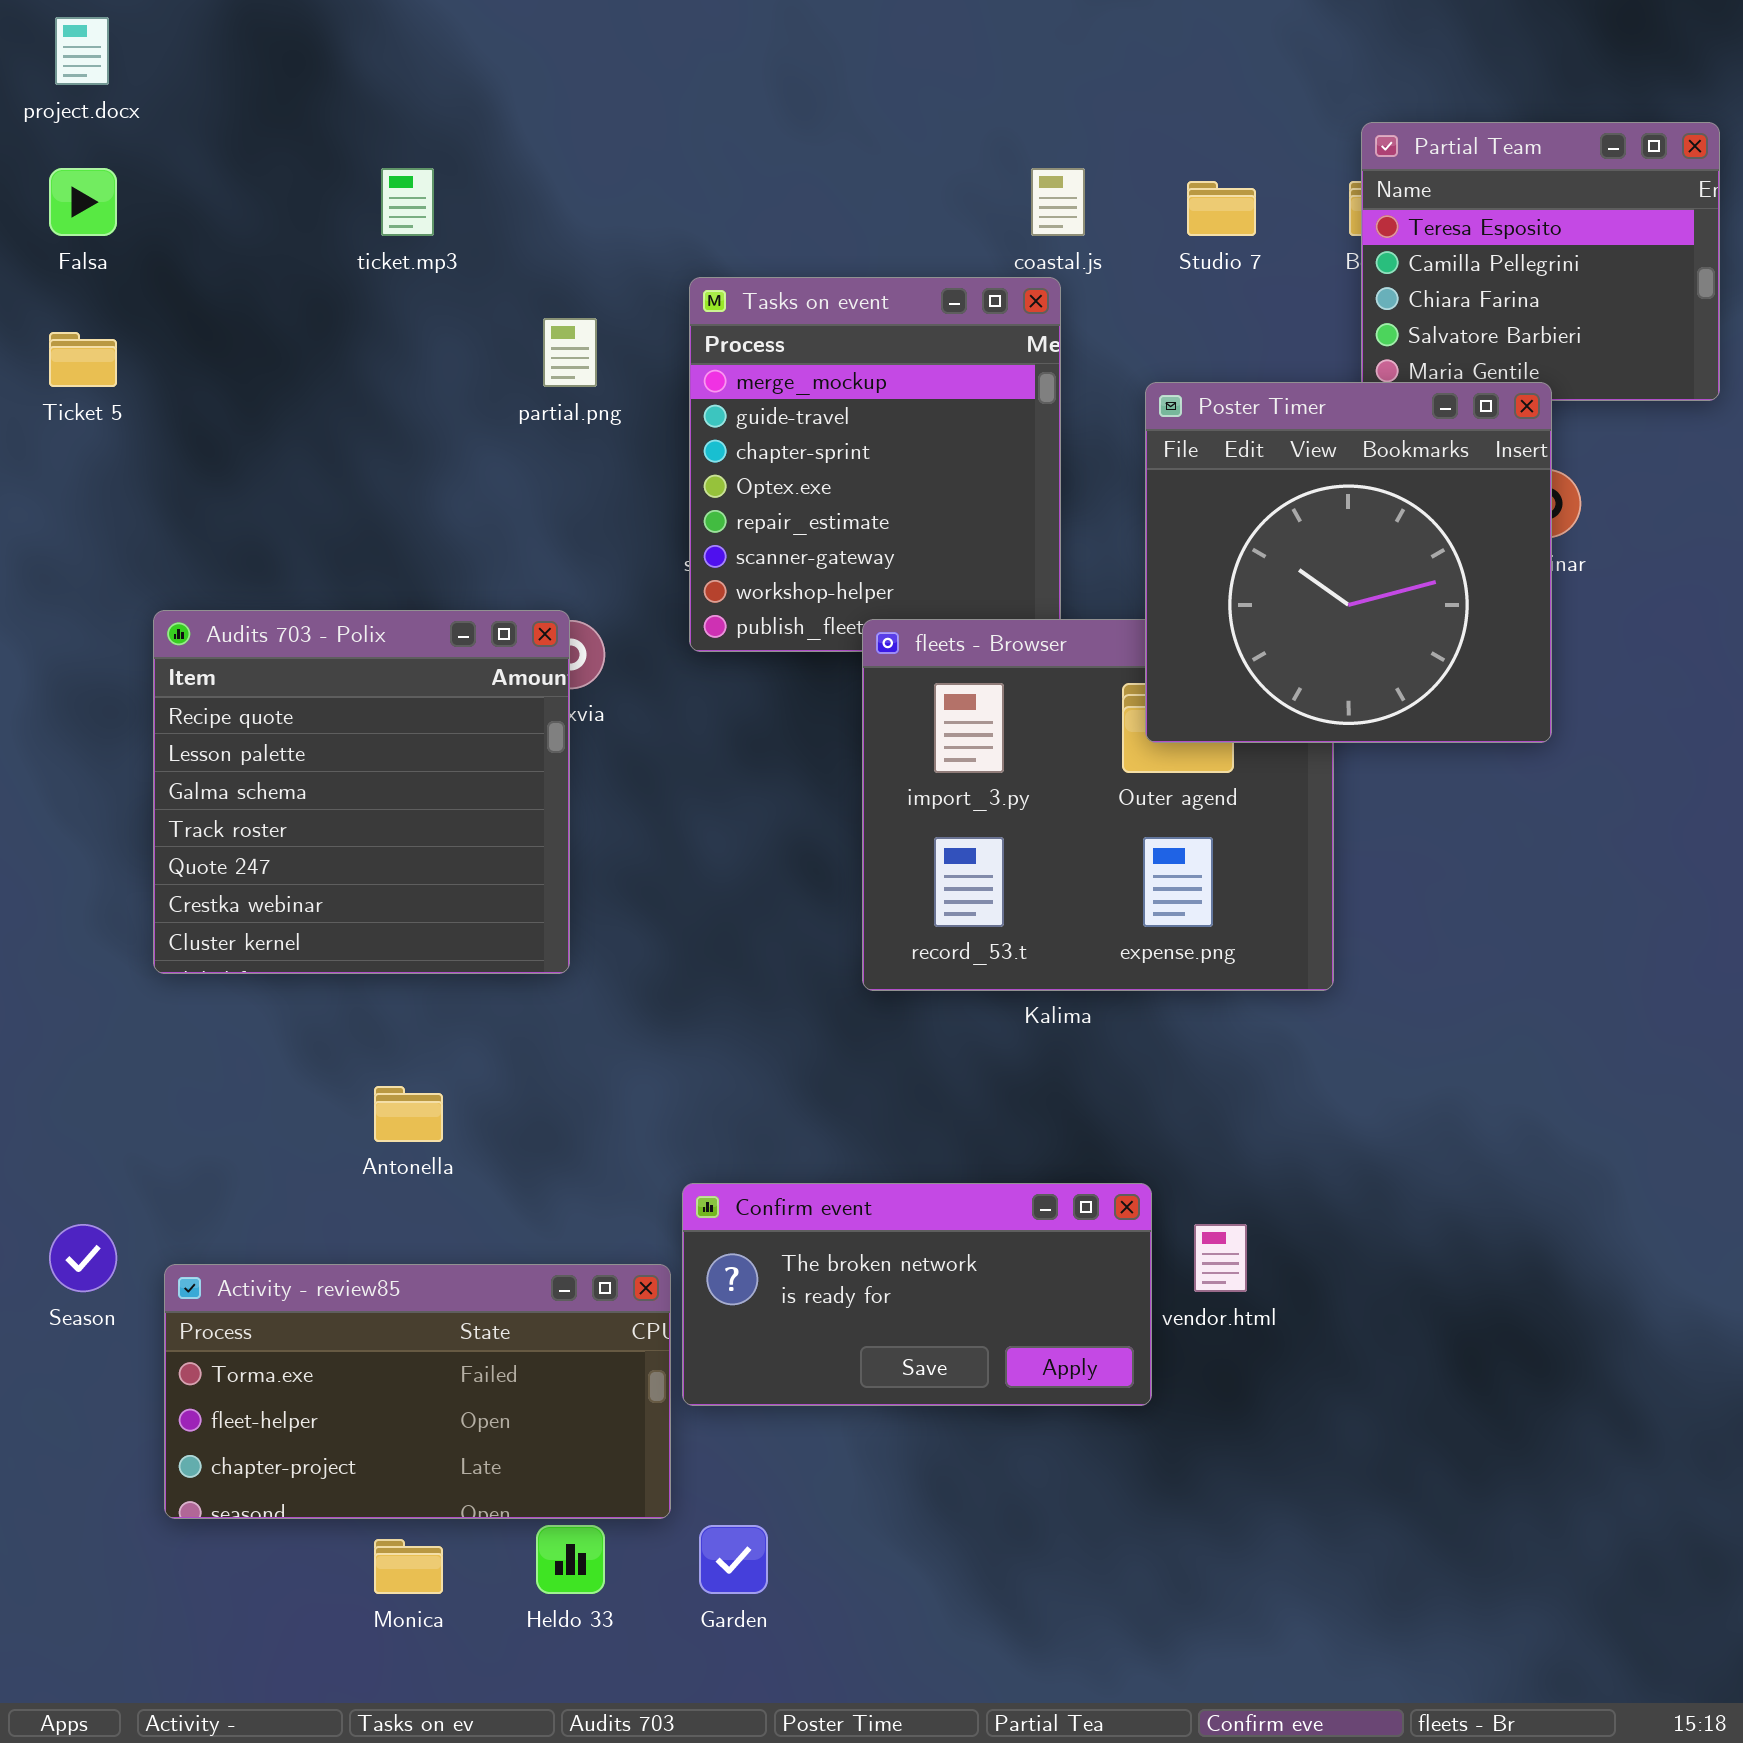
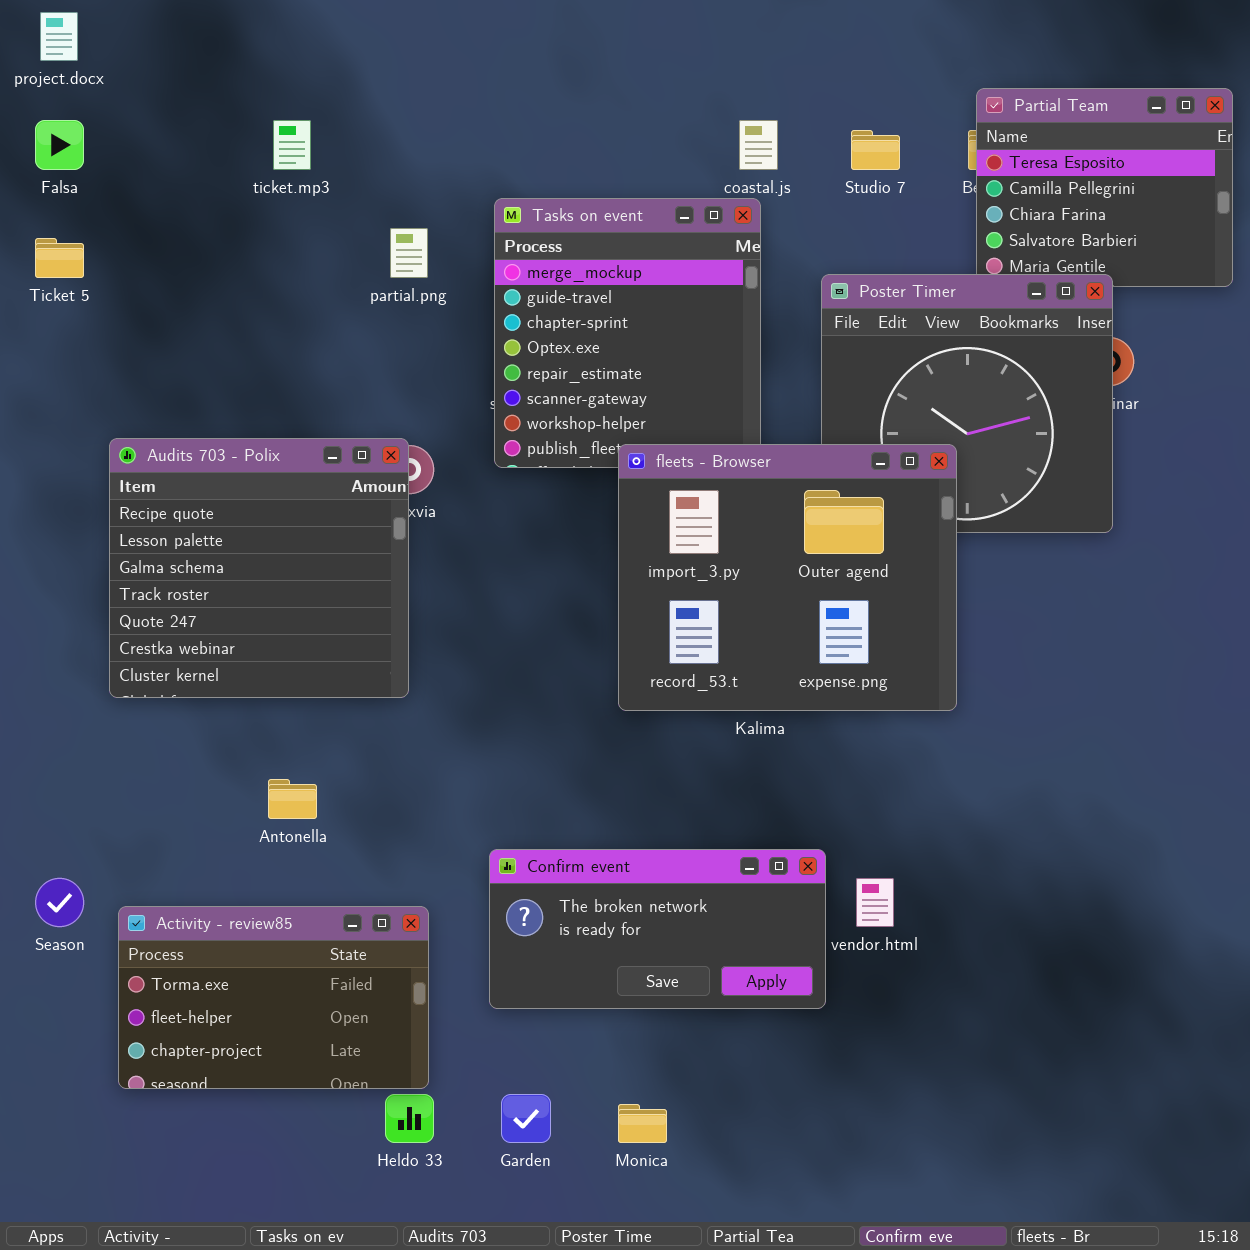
fleets - Browser: [862,619,1334,991] -> [618,444,957,711], raised
Activity - review85: [164,1264,671,1519] -> [118,906,429,1089], resized
Monica: [374,1539,443,1594] -> [618,1104,667,1143], moved

